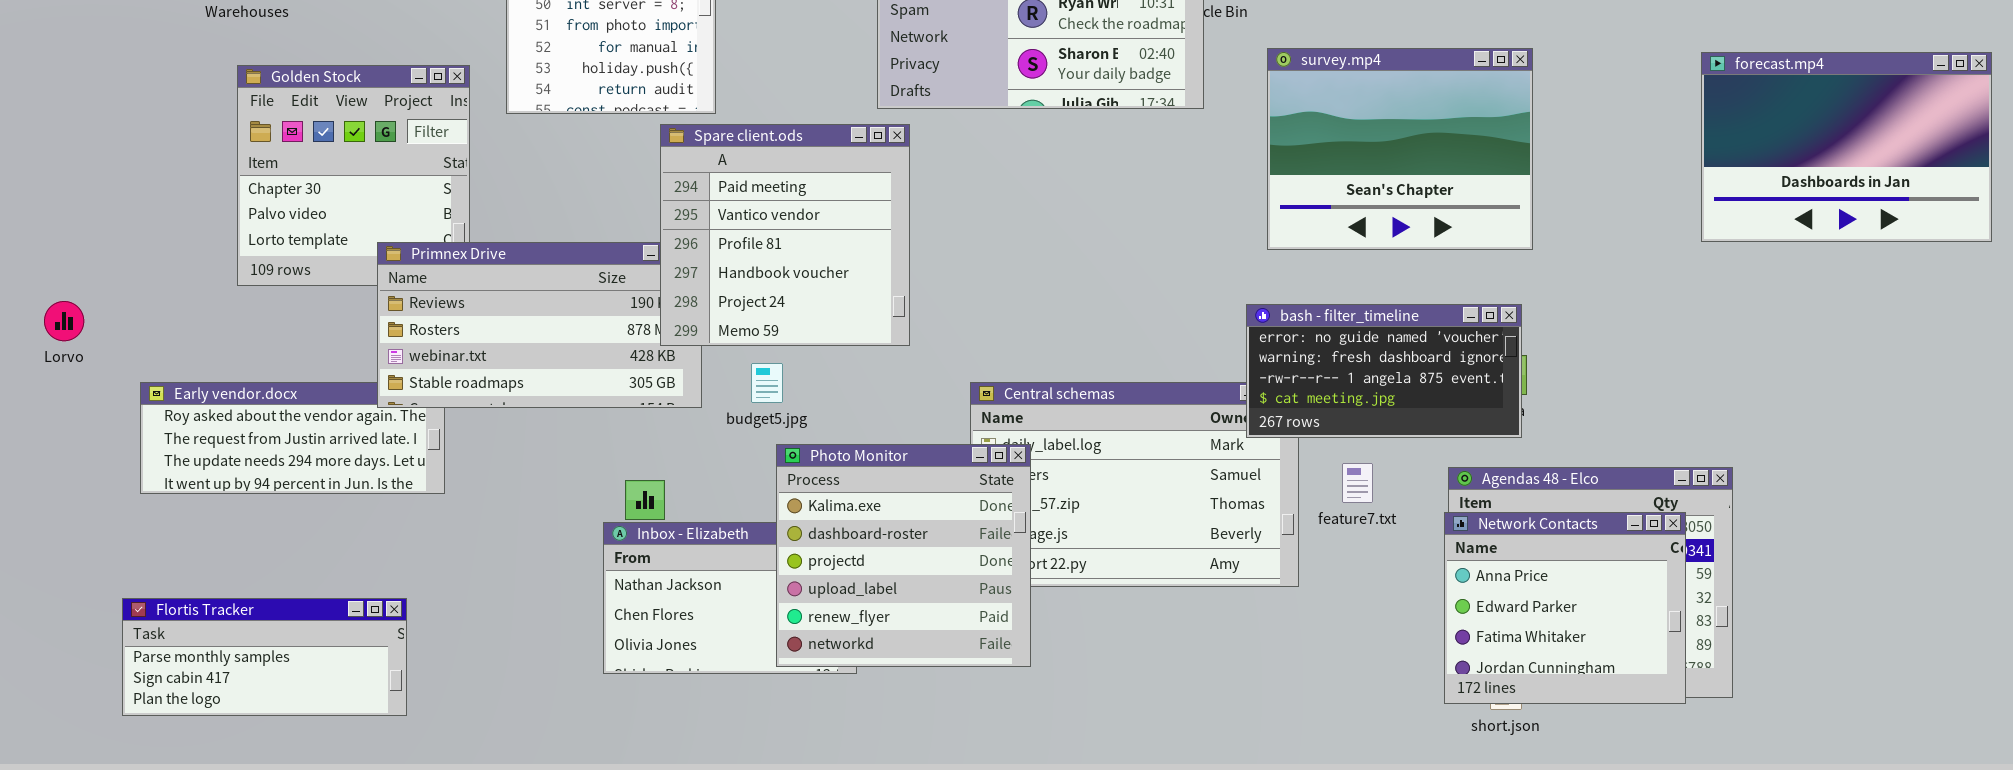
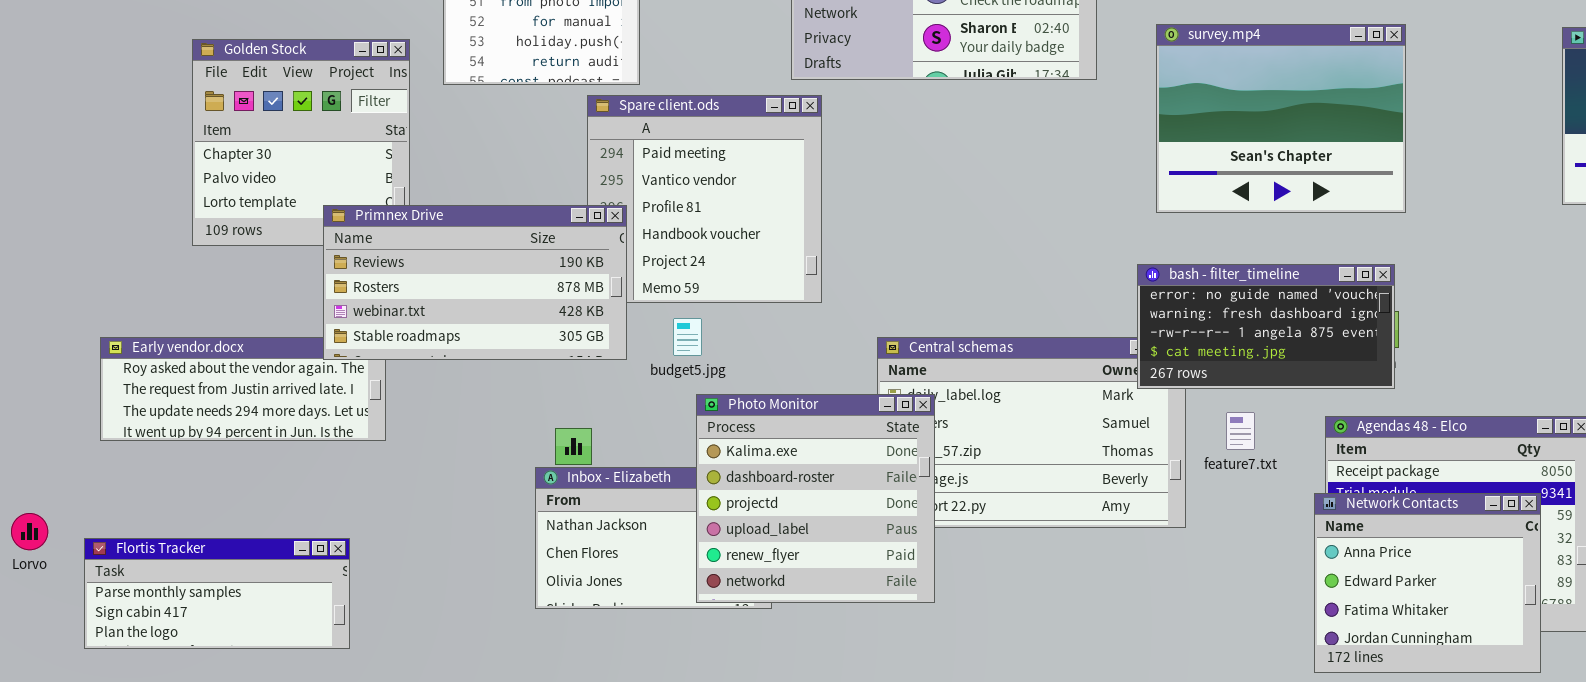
Primnex Drive: [377,242,702,408] -> [323,205,627,360], raised
Lorvo: [44,301,84,341] -> [11,513,48,550], moved
Network Contacts: [1444,512,1686,704] -> [1314,493,1541,673], moved

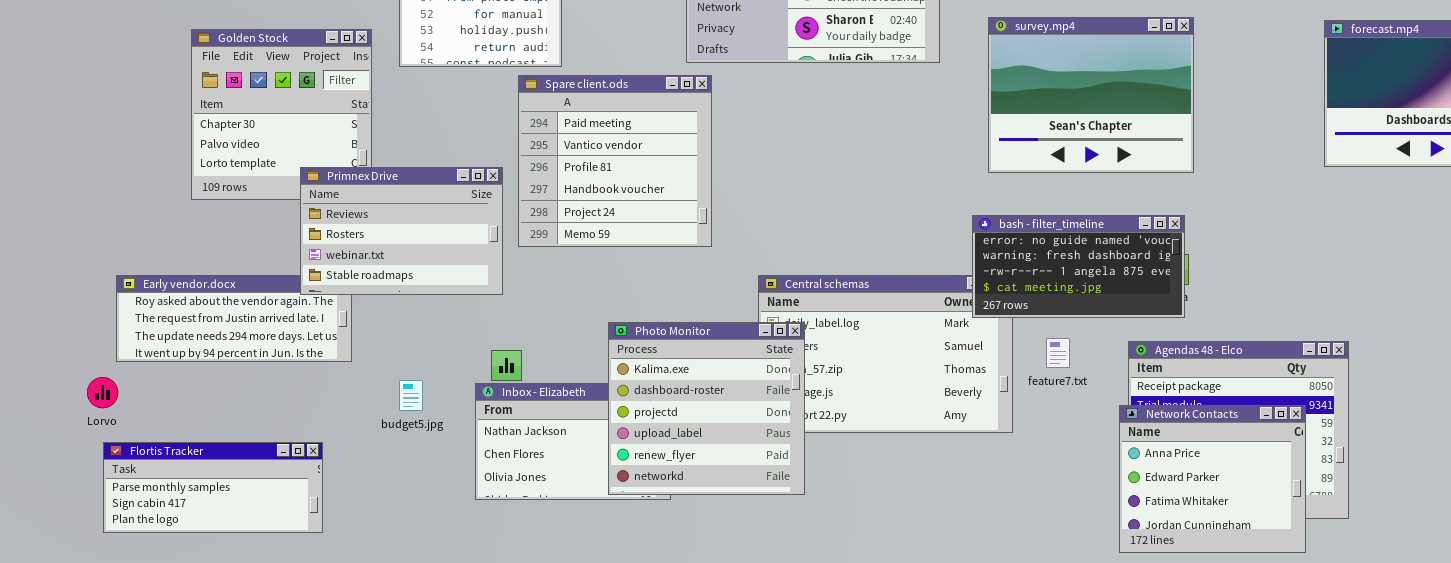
Primnex Drive: [323,205,627,360] -> [300,167,503,295], resized
budget5.jpg: [673,318,702,356] -> [399,380,423,411], moved
Lorvo: [11,513,48,550] -> [87,377,118,408], moved

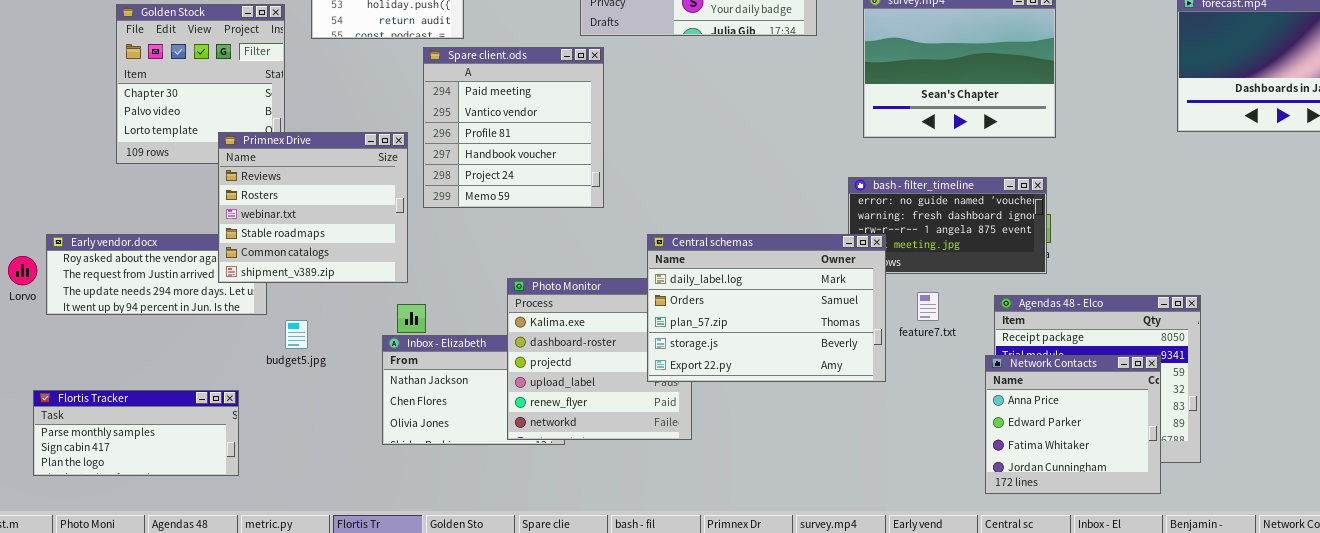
Primnex Drive: [300,167,503,295] -> [218,132,408,283], resized
Central schemas: [758,275,1013,433] -> [647,234,886,382], raised
Lorvo: [87,377,118,408] -> [8,256,37,285], moved
budget5.jpg: [399,380,423,411] -> [285,320,308,349], moved

